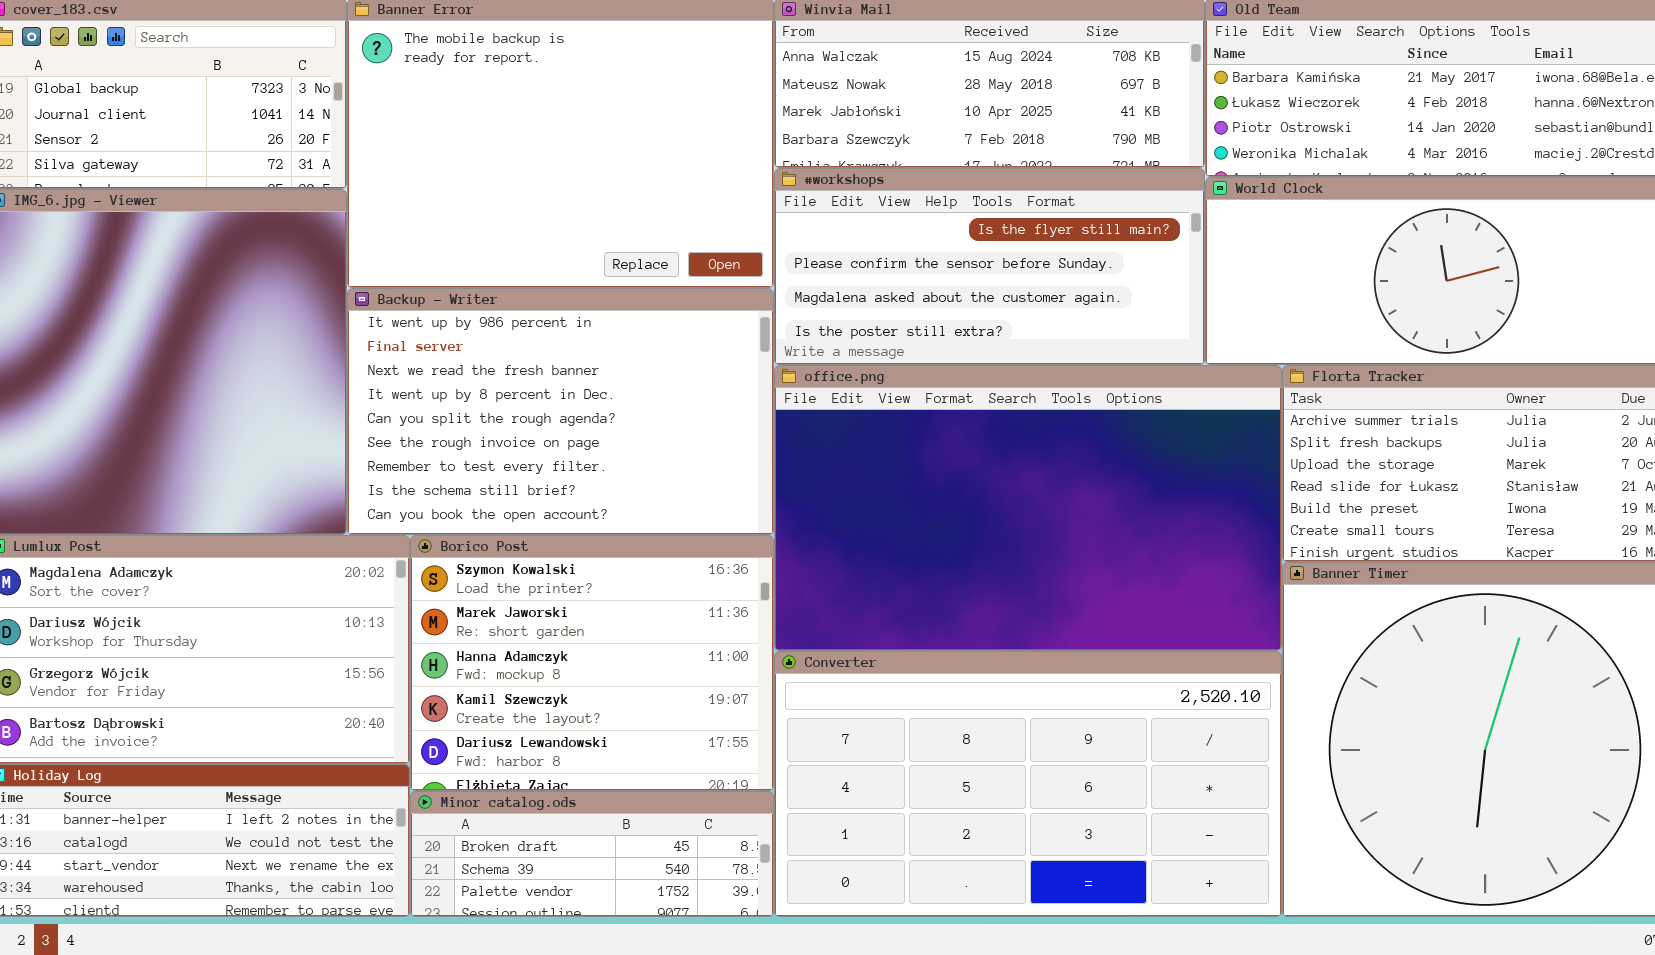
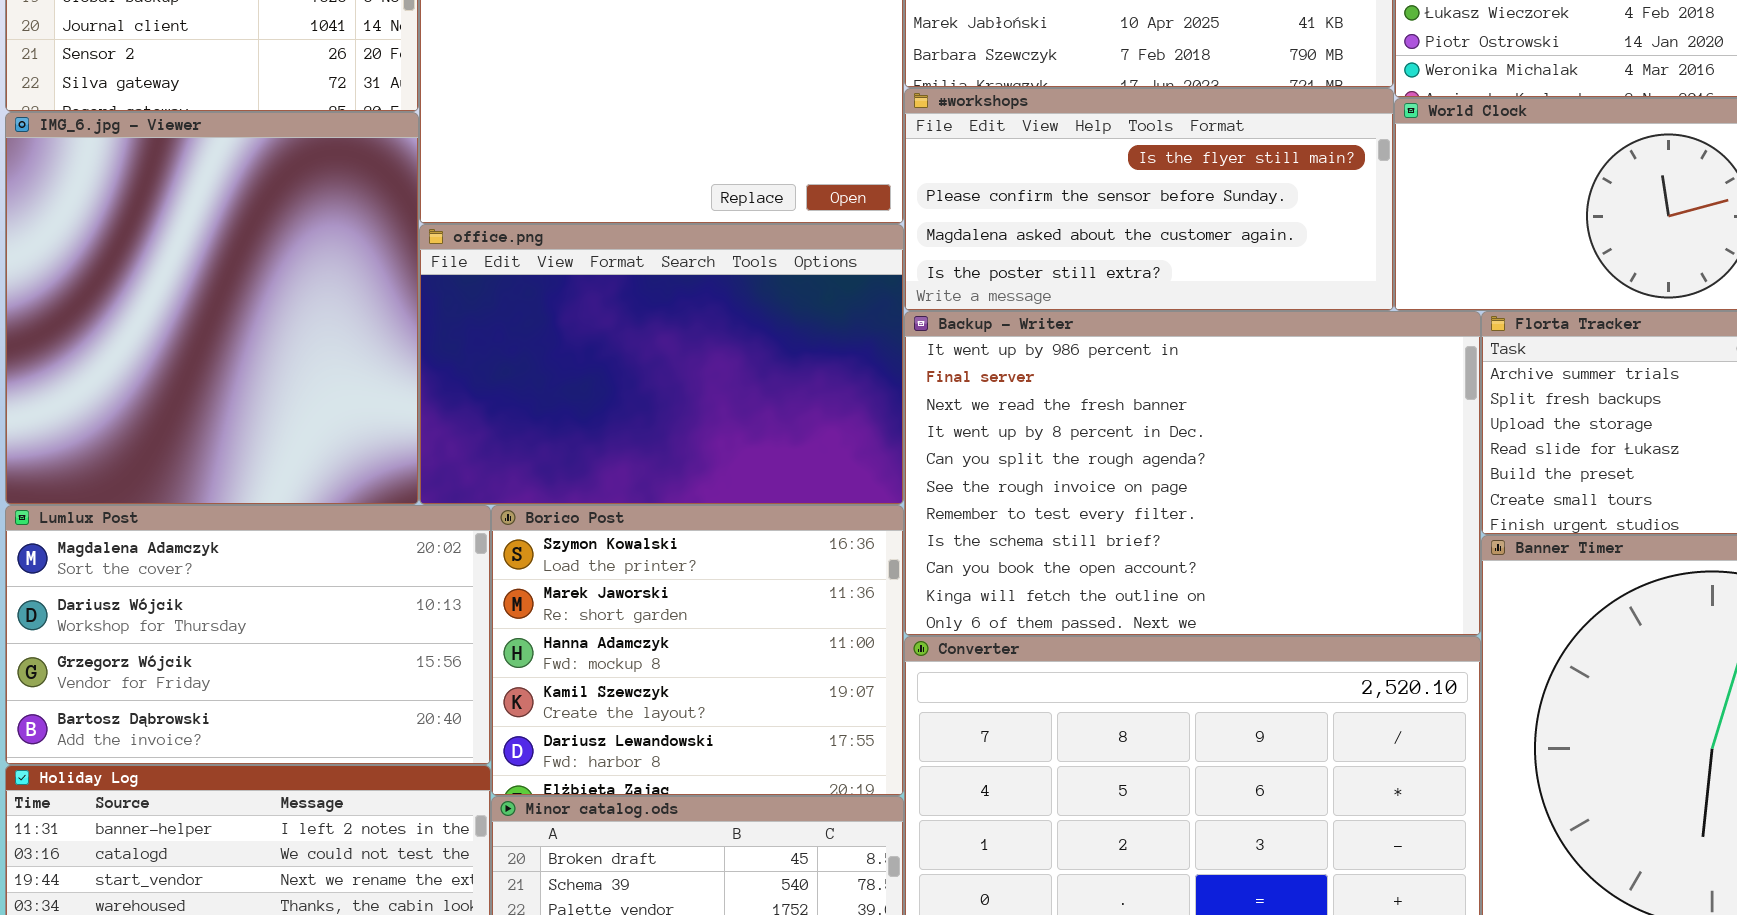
Backup - Writer: [347,288,774,535] -> [904,311,1481,636], moved, resized
office.png: [774,365,1282,651] -> [419,224,904,505], moved, resized

